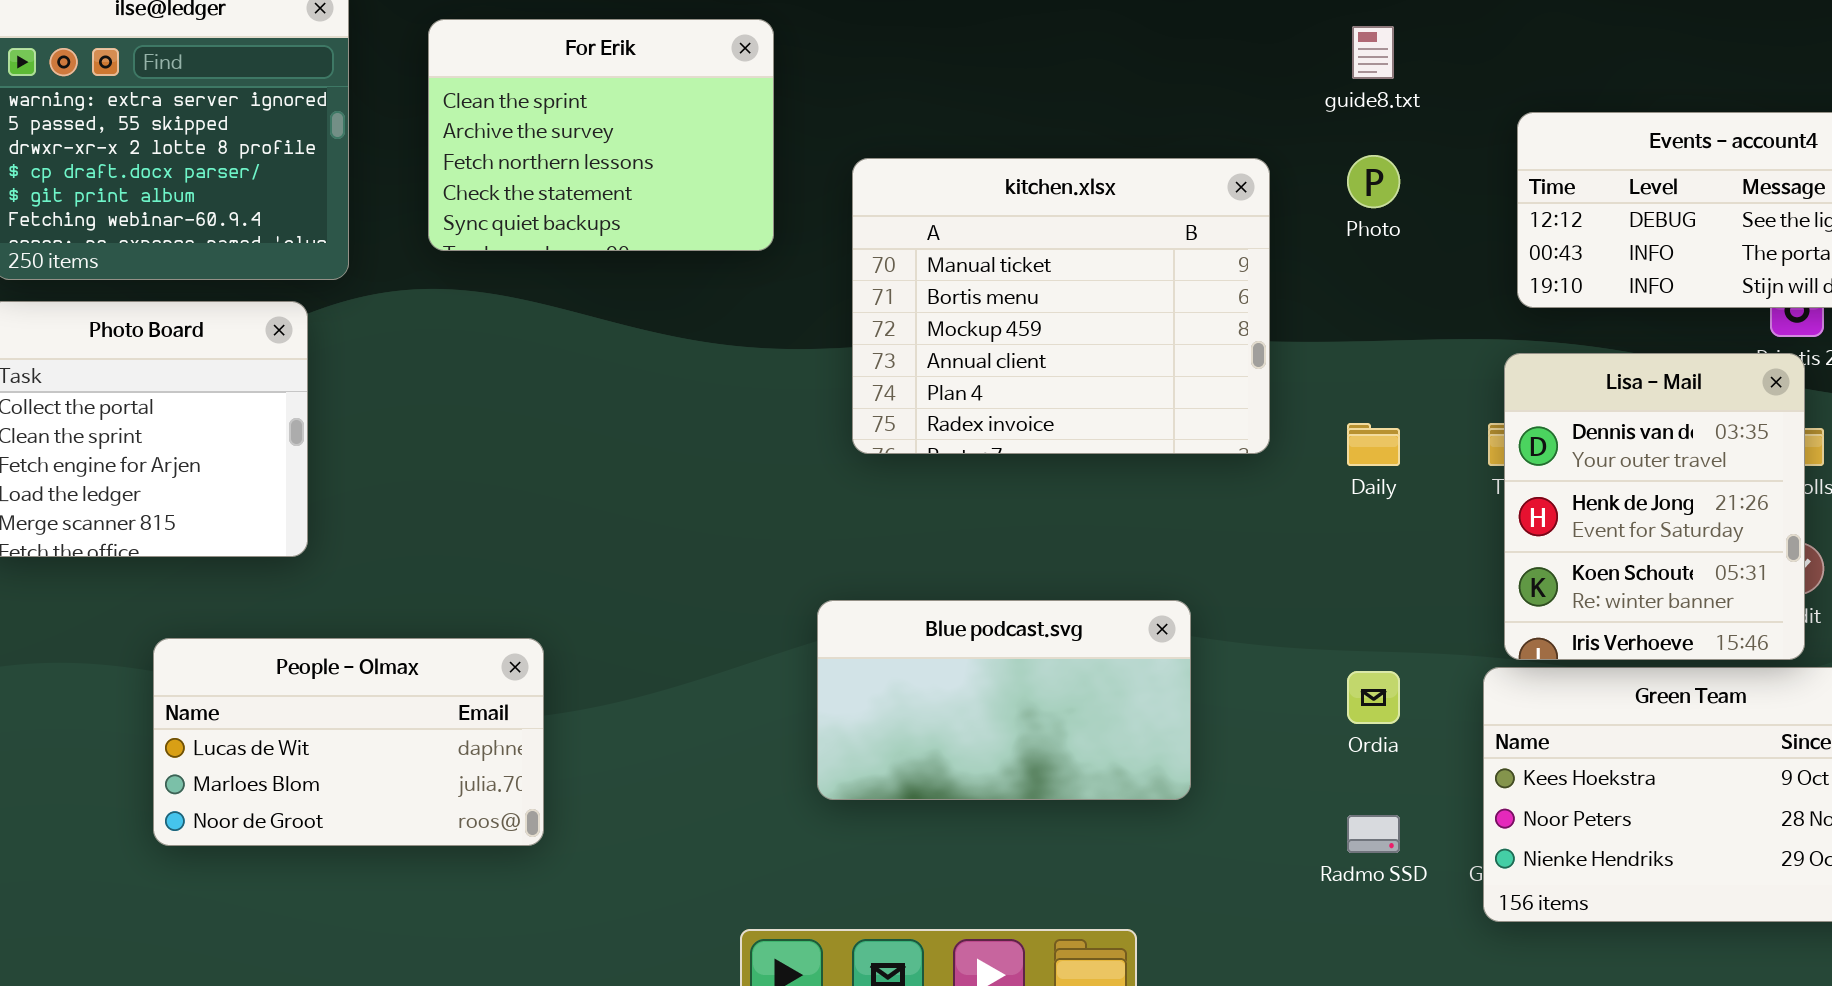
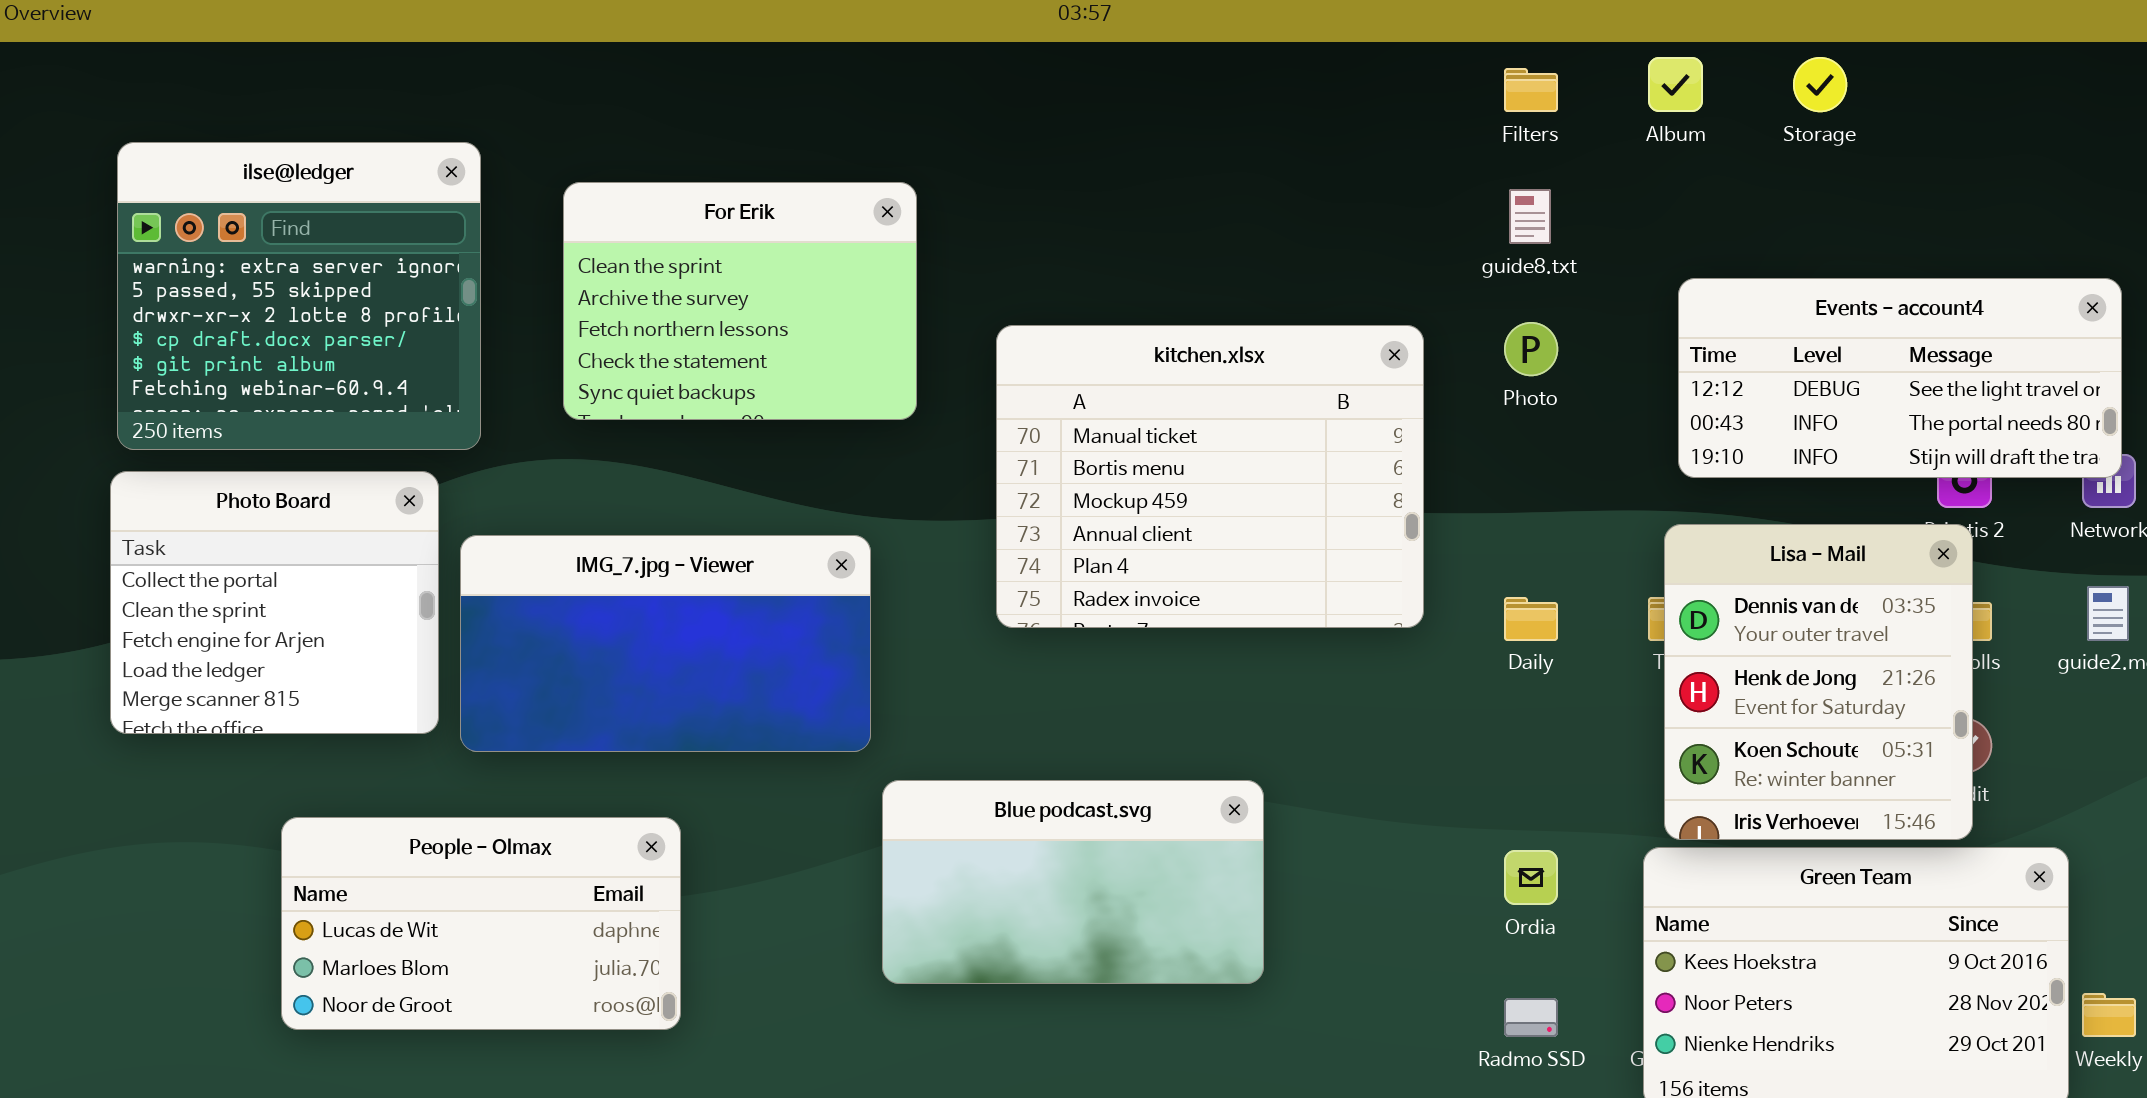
IMG_7.jpg - Viewer: none -> [460,535,871,752], opened
Blue podcast.svg: [817,600,1191,800] -> [882,780,1264,984], moved

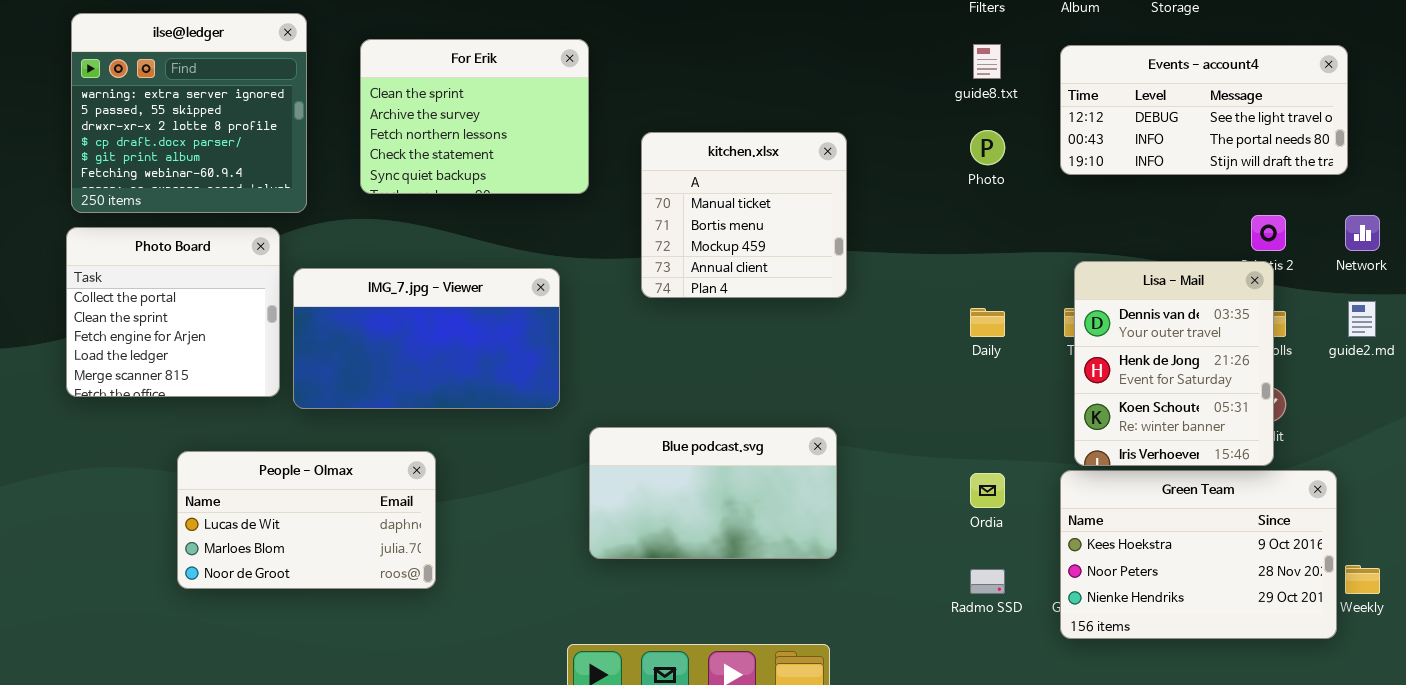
Events - account4: [1678,278,2122,478] -> [1060,45,1348,175], moved
kitchen.xlsx: [996,325,1424,628] -> [641,132,847,298], resized
Blue podcast.svg: [882,780,1264,984] -> [589,427,837,559], moved

